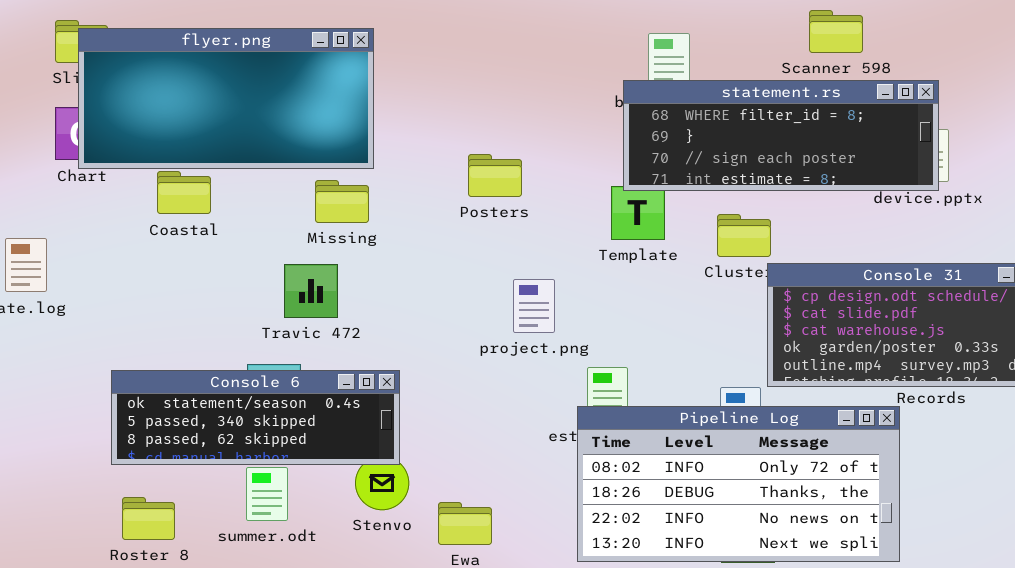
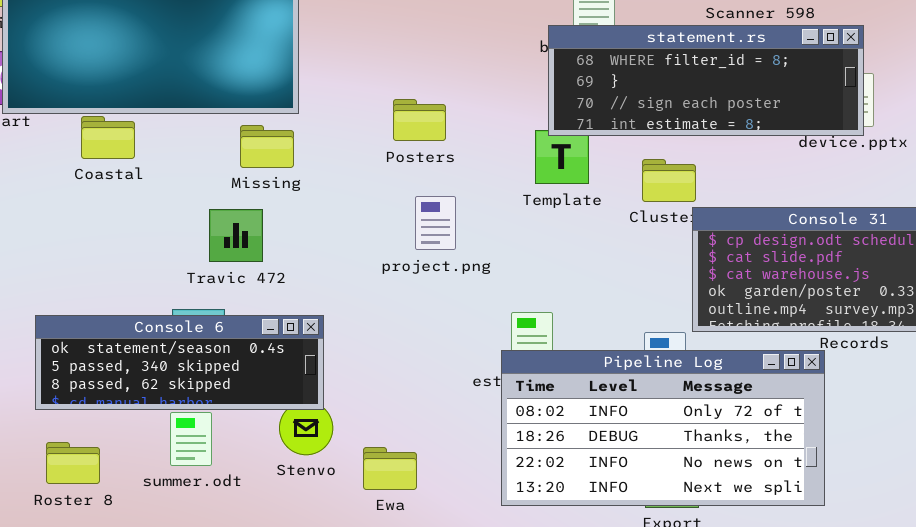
project.png: [513,279,555,333] -> [415,196,456,250], moved

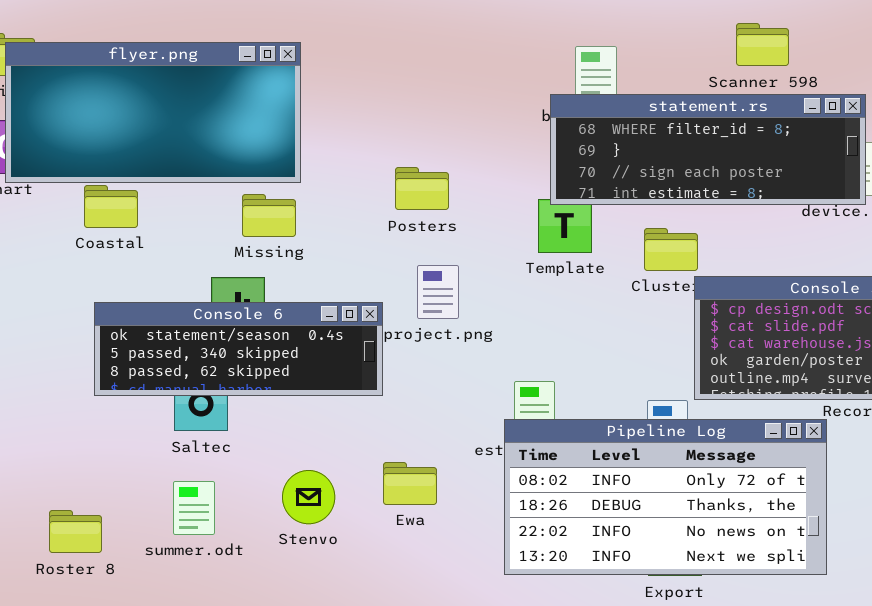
Console 6: [35,315,324,410] -> [94,302,383,396], moved
Ewa: [363,447,417,490] -> [383,462,437,505], moved

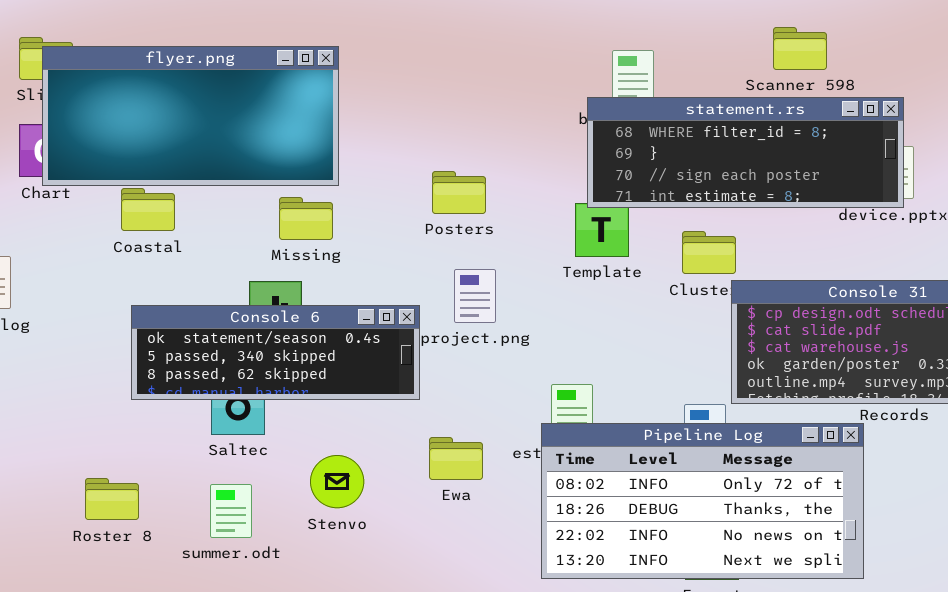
Ewa: [383,462,437,505] -> [429,437,483,480], moved
Stenvo: [282,470,335,524] -> [310,455,364,508], moved
Roster 8: [49,510,102,553] -> [85,478,139,520], moved

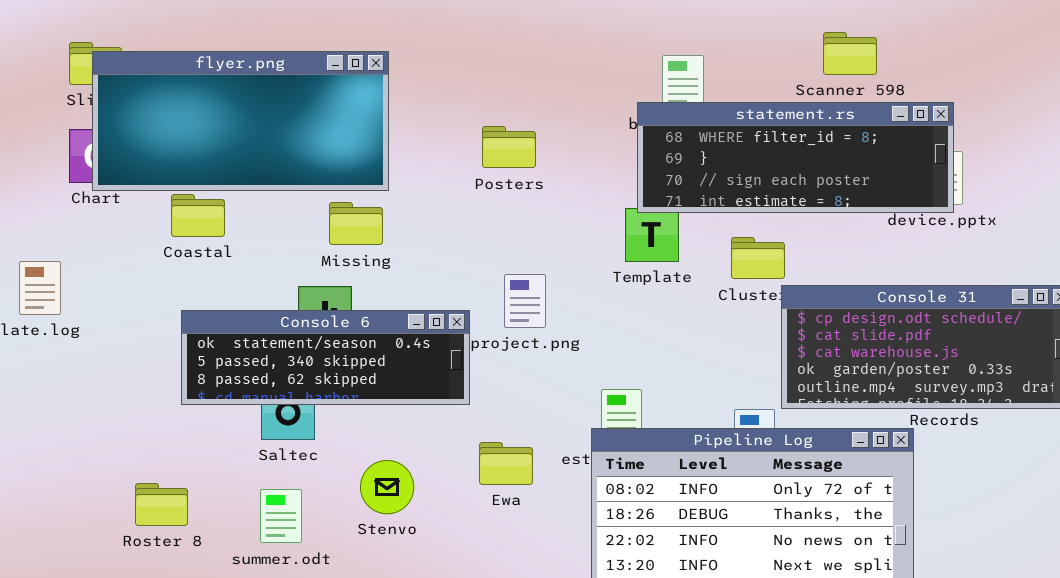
Posters: [432,171,486,214] -> [482,126,536,168], moved

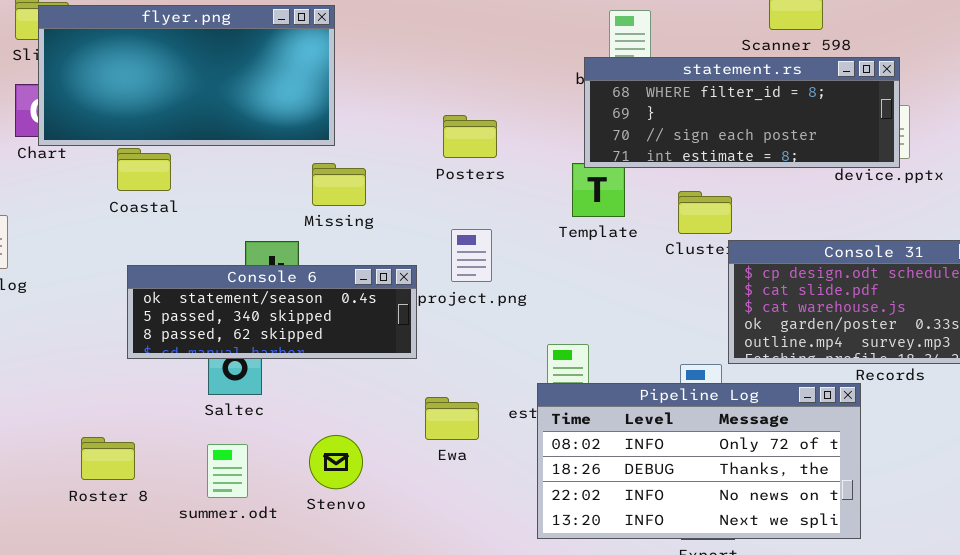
Posters: [482,126,536,168] -> [443,115,497,158], moved
Missing: [329,202,383,245] -> [312,163,366,206], moved
Stenvo: [360,460,414,514] -> [309,435,363,489], moved

